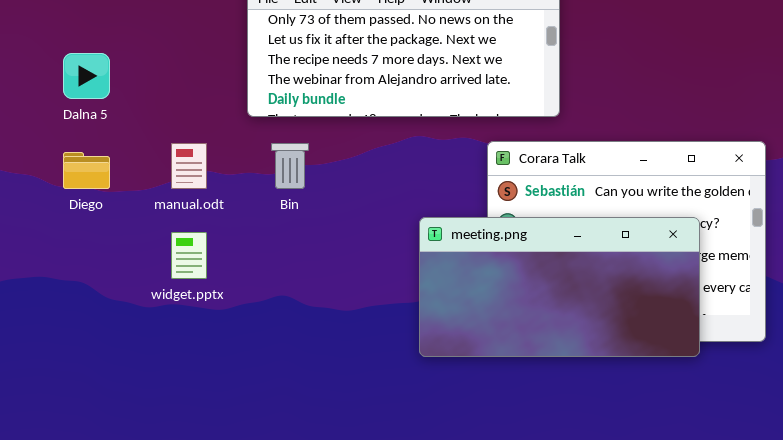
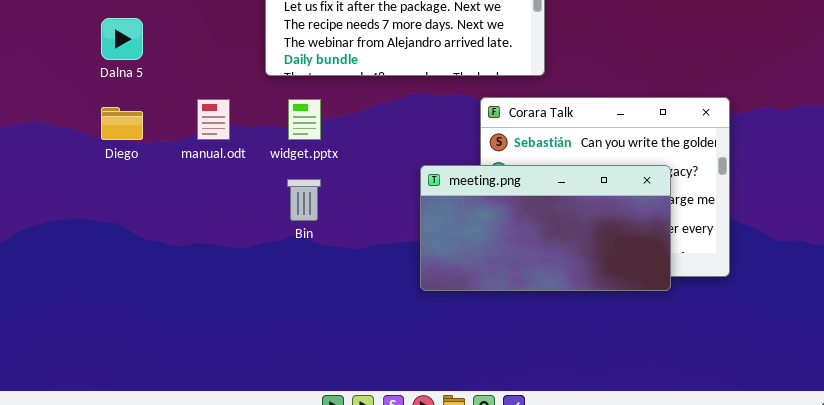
Bin: [271,143,309,189] -> [287,179,321,221], moved
widget.pptx: [171,232,207,279] -> [288,99,321,140], moved

